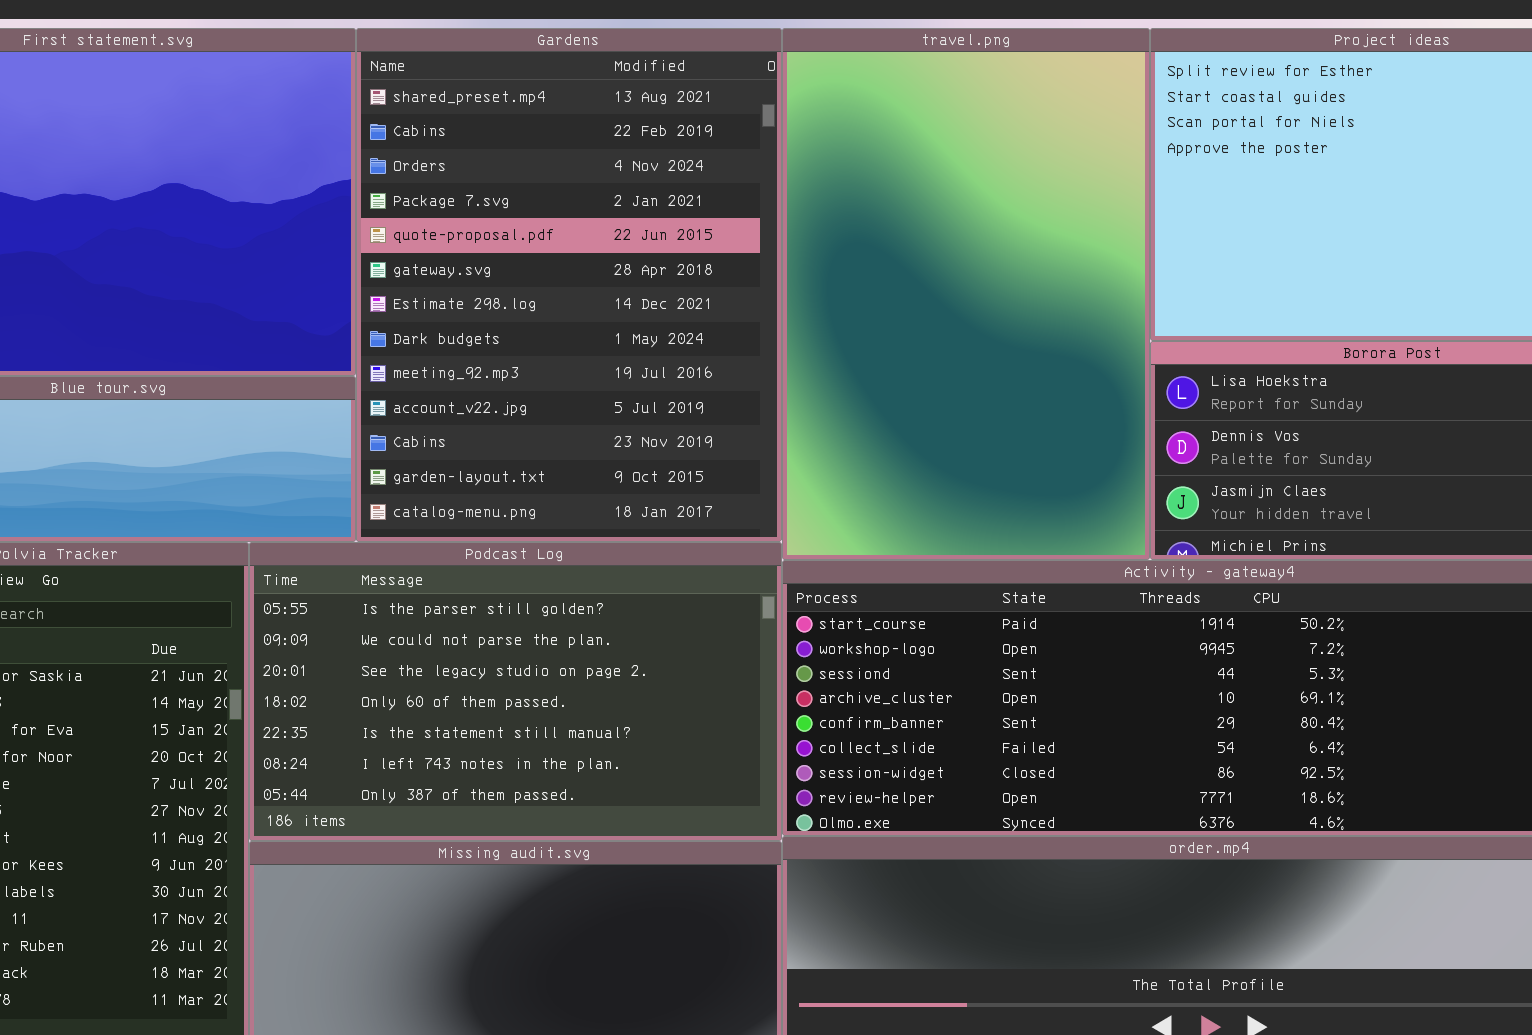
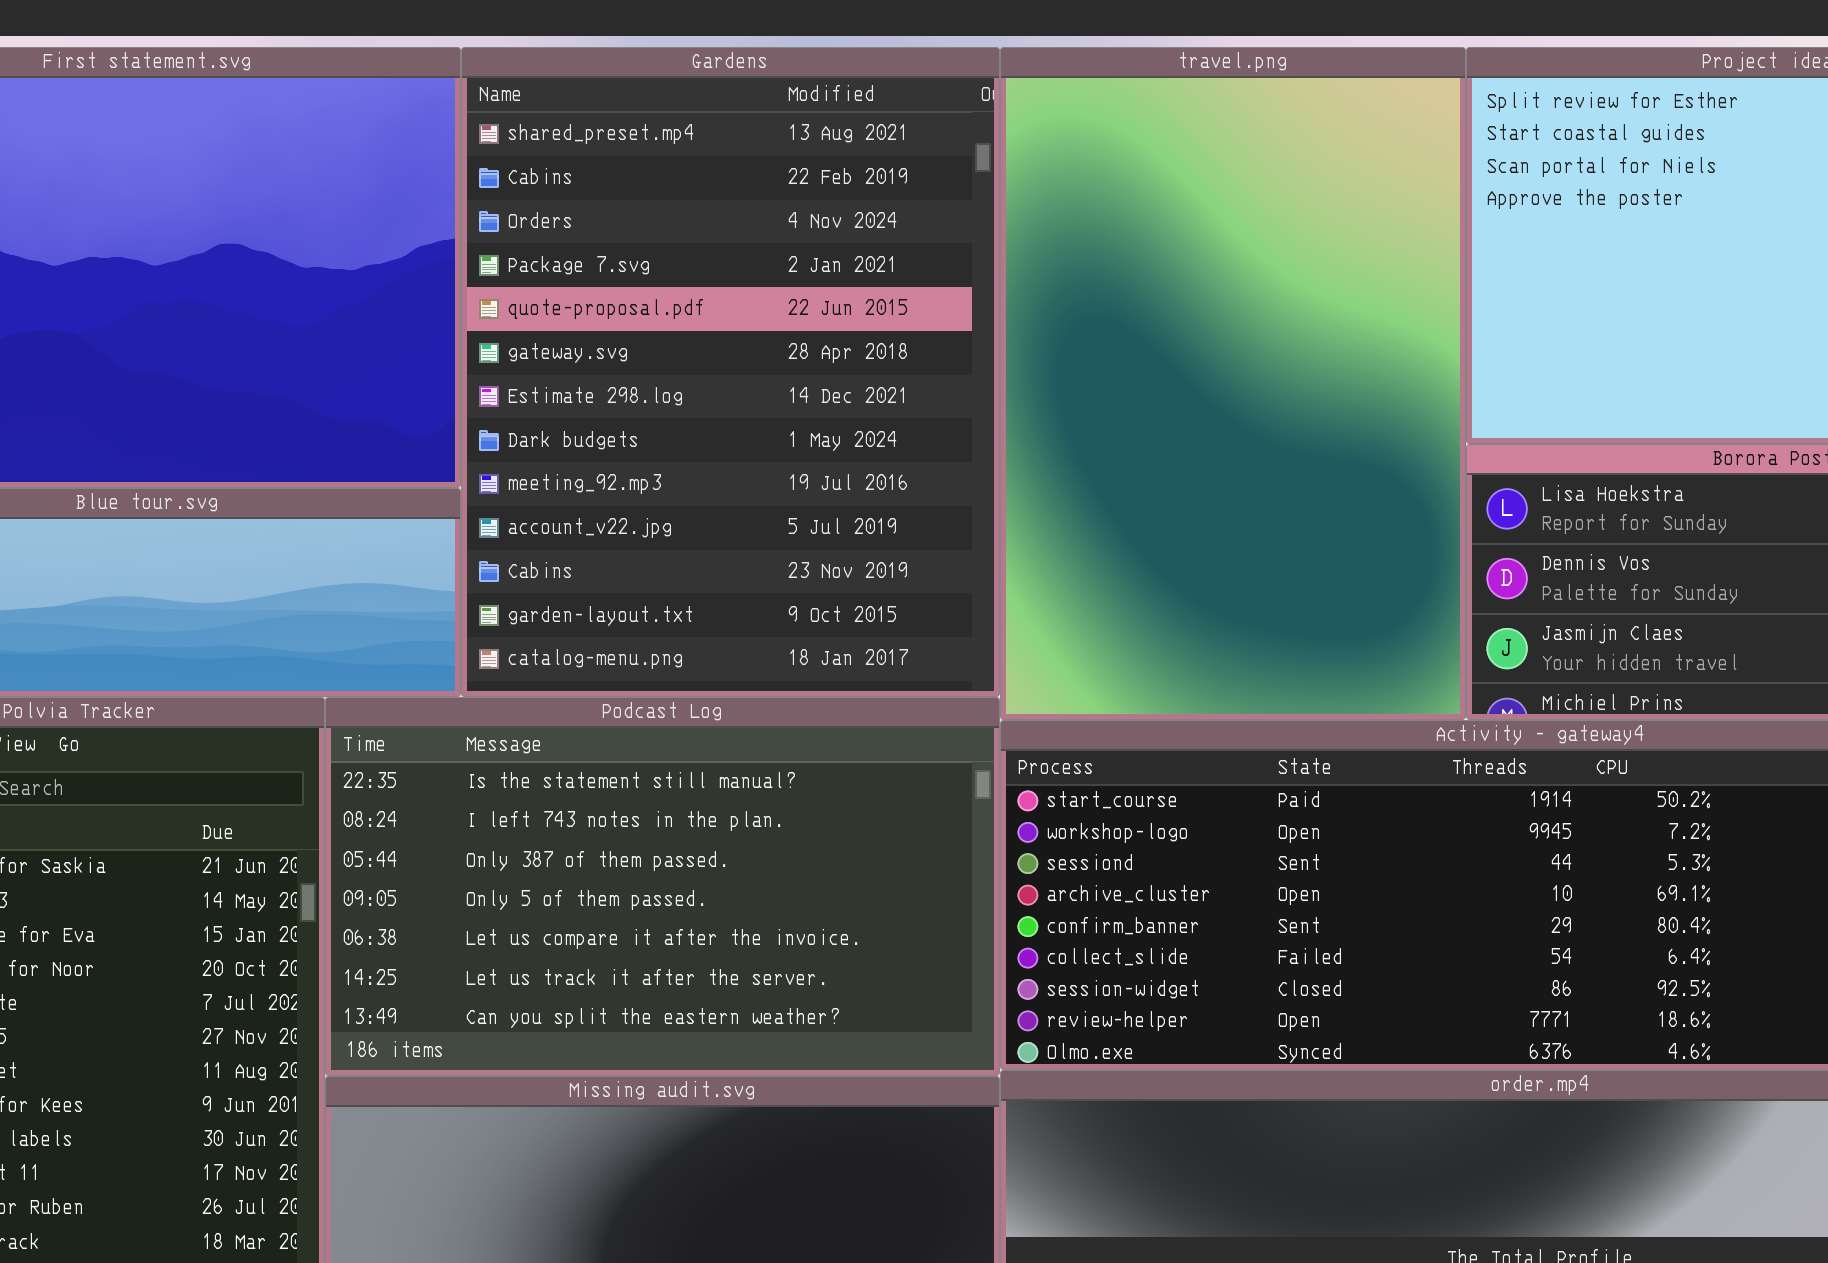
Podcast Log: [249,542,782,841] -> [325,697,1000,1076], scrolled down 4 rows

